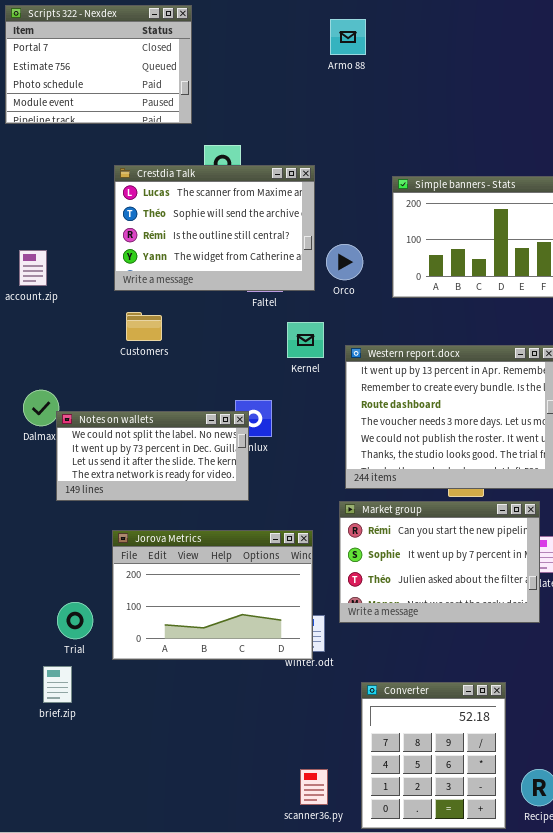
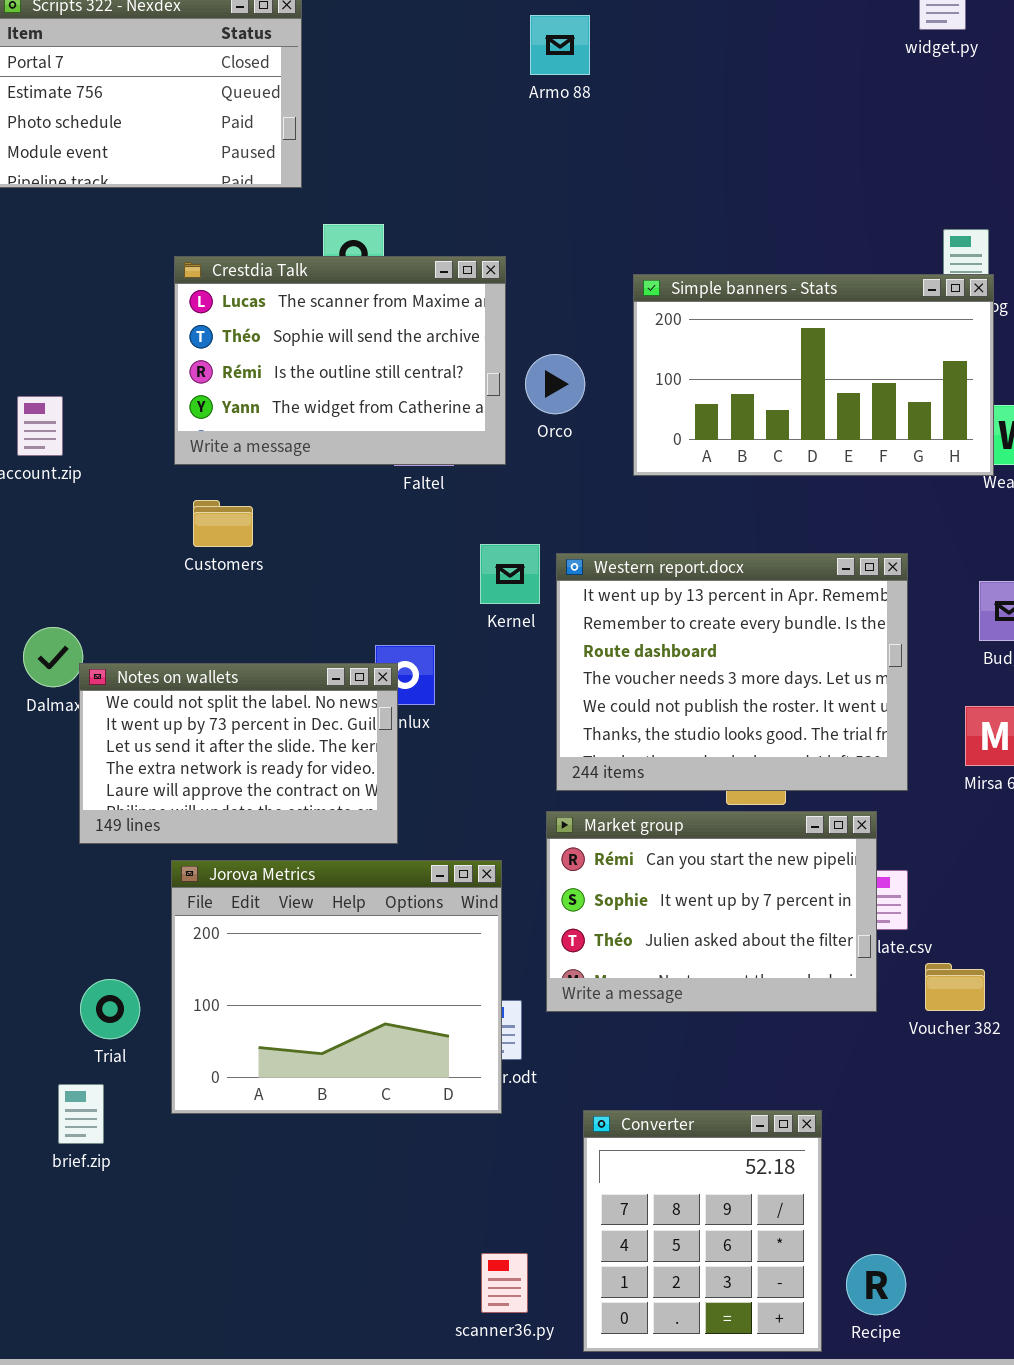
Orco: [326,244,363,280] -> [525,354,585,414], moved
Kernel: [287,322,324,358] -> [480,544,540,604], moved
Notes on wallets: [56,411,249,501] -> [79,663,398,844], resized
Jorova Metrics: [112,530,313,660] -> [171,860,502,1114], resized

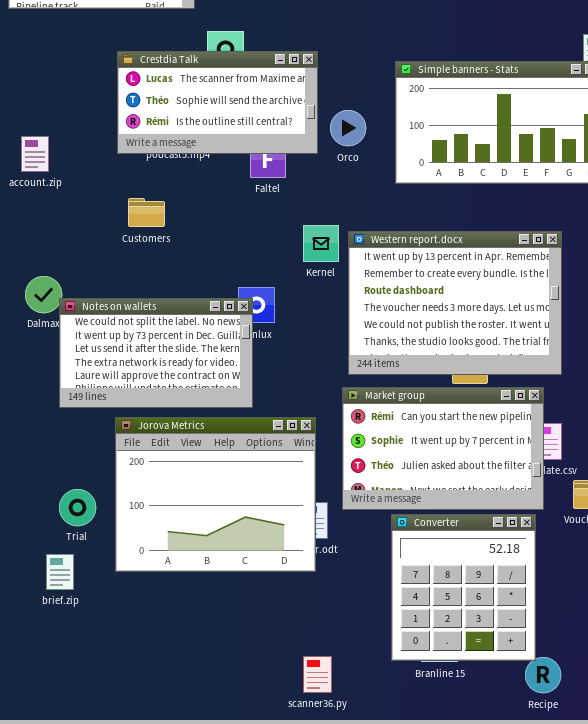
Crestdia Talk: [174,256,506,465] -> [117,51,318,154], resized
Converter: [583,1110,822,1352] -> [391,514,536,661], moved

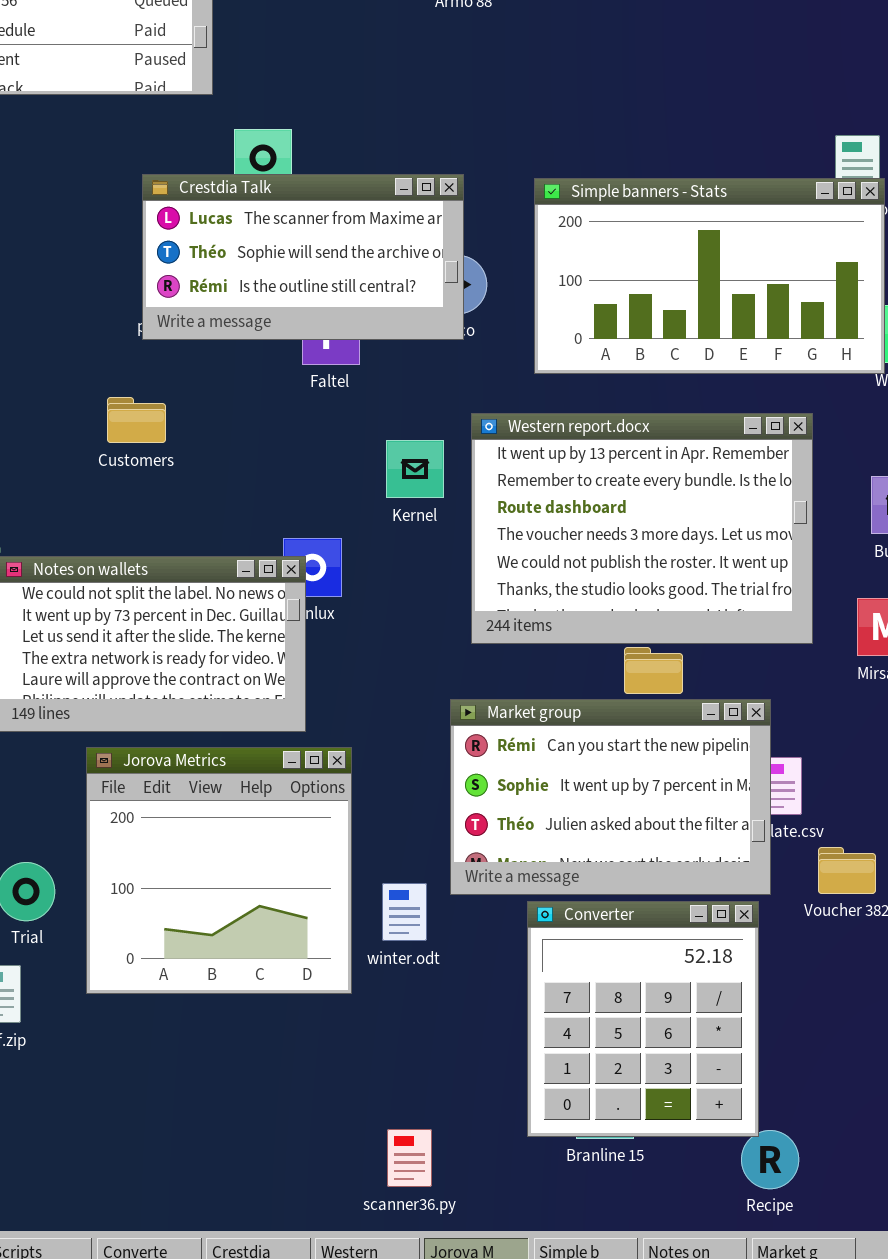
Crestdia Talk: [117,51,318,154] -> [142,174,464,340], moved
Western report.docx: [348,231,562,375] -> [471,413,813,644], moved
Jorova Metrics: [115,417,316,572] -> [86,747,352,994], resized

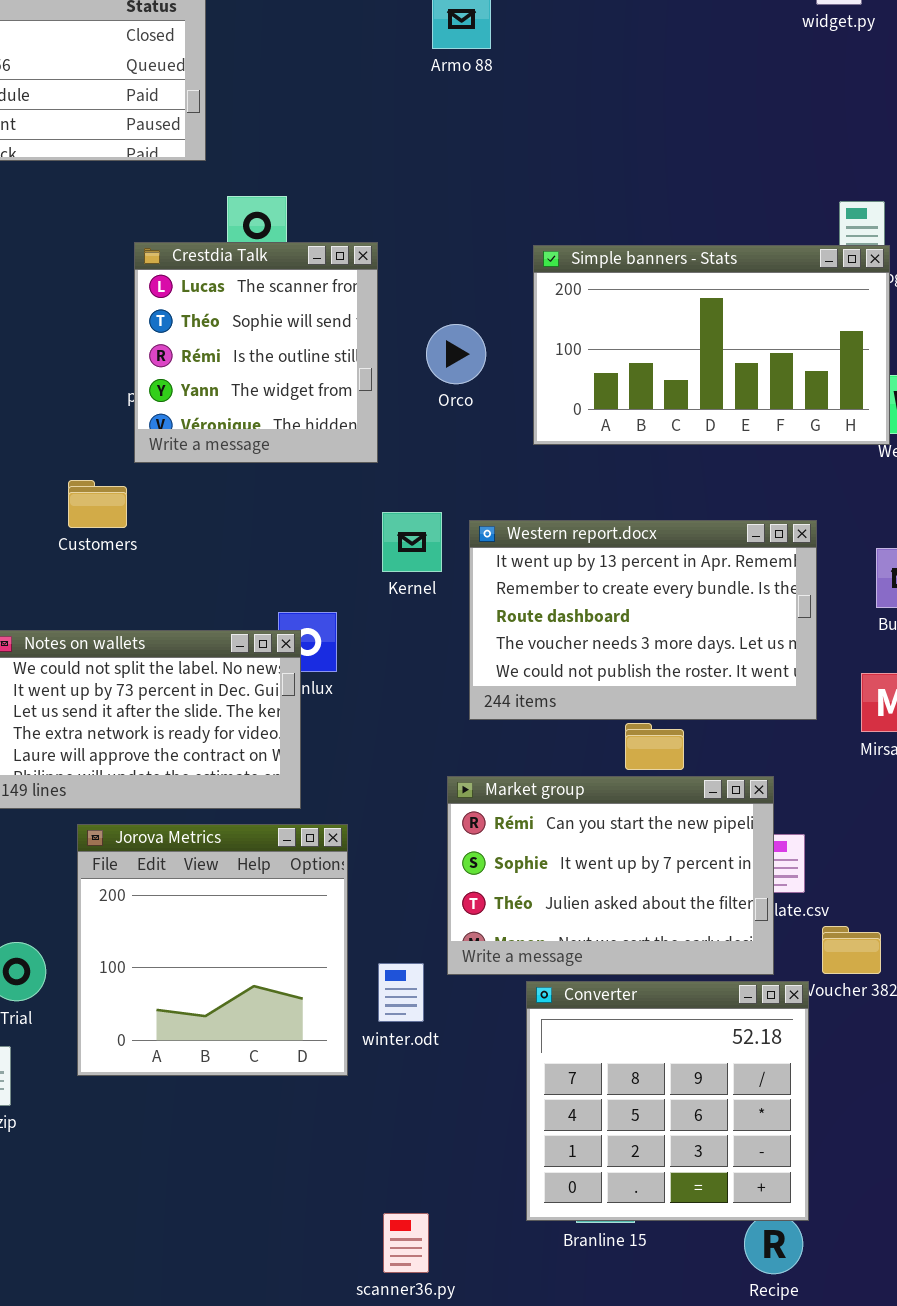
Crestdia Talk: [142,174,464,340] -> [134,242,378,463], resized
Customers: [107,397,166,443] -> [68,480,127,528], moved
Western report.docx: [471,413,813,644] -> [469,520,817,720], resized
Converter: [527,901,759,1137] -> [526,981,809,1221], resized

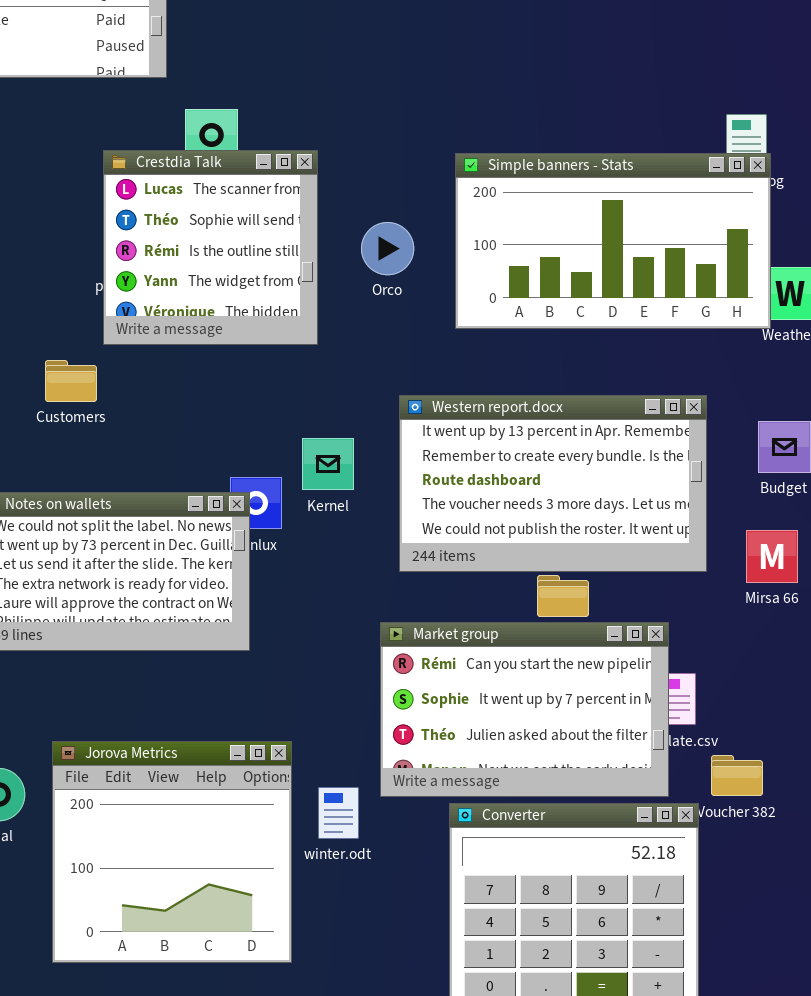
Kernel: [382,512,442,572] -> [302,438,354,490], moved
Jorova Metrics: [77,824,348,1076] -> [52,741,292,963], moved

